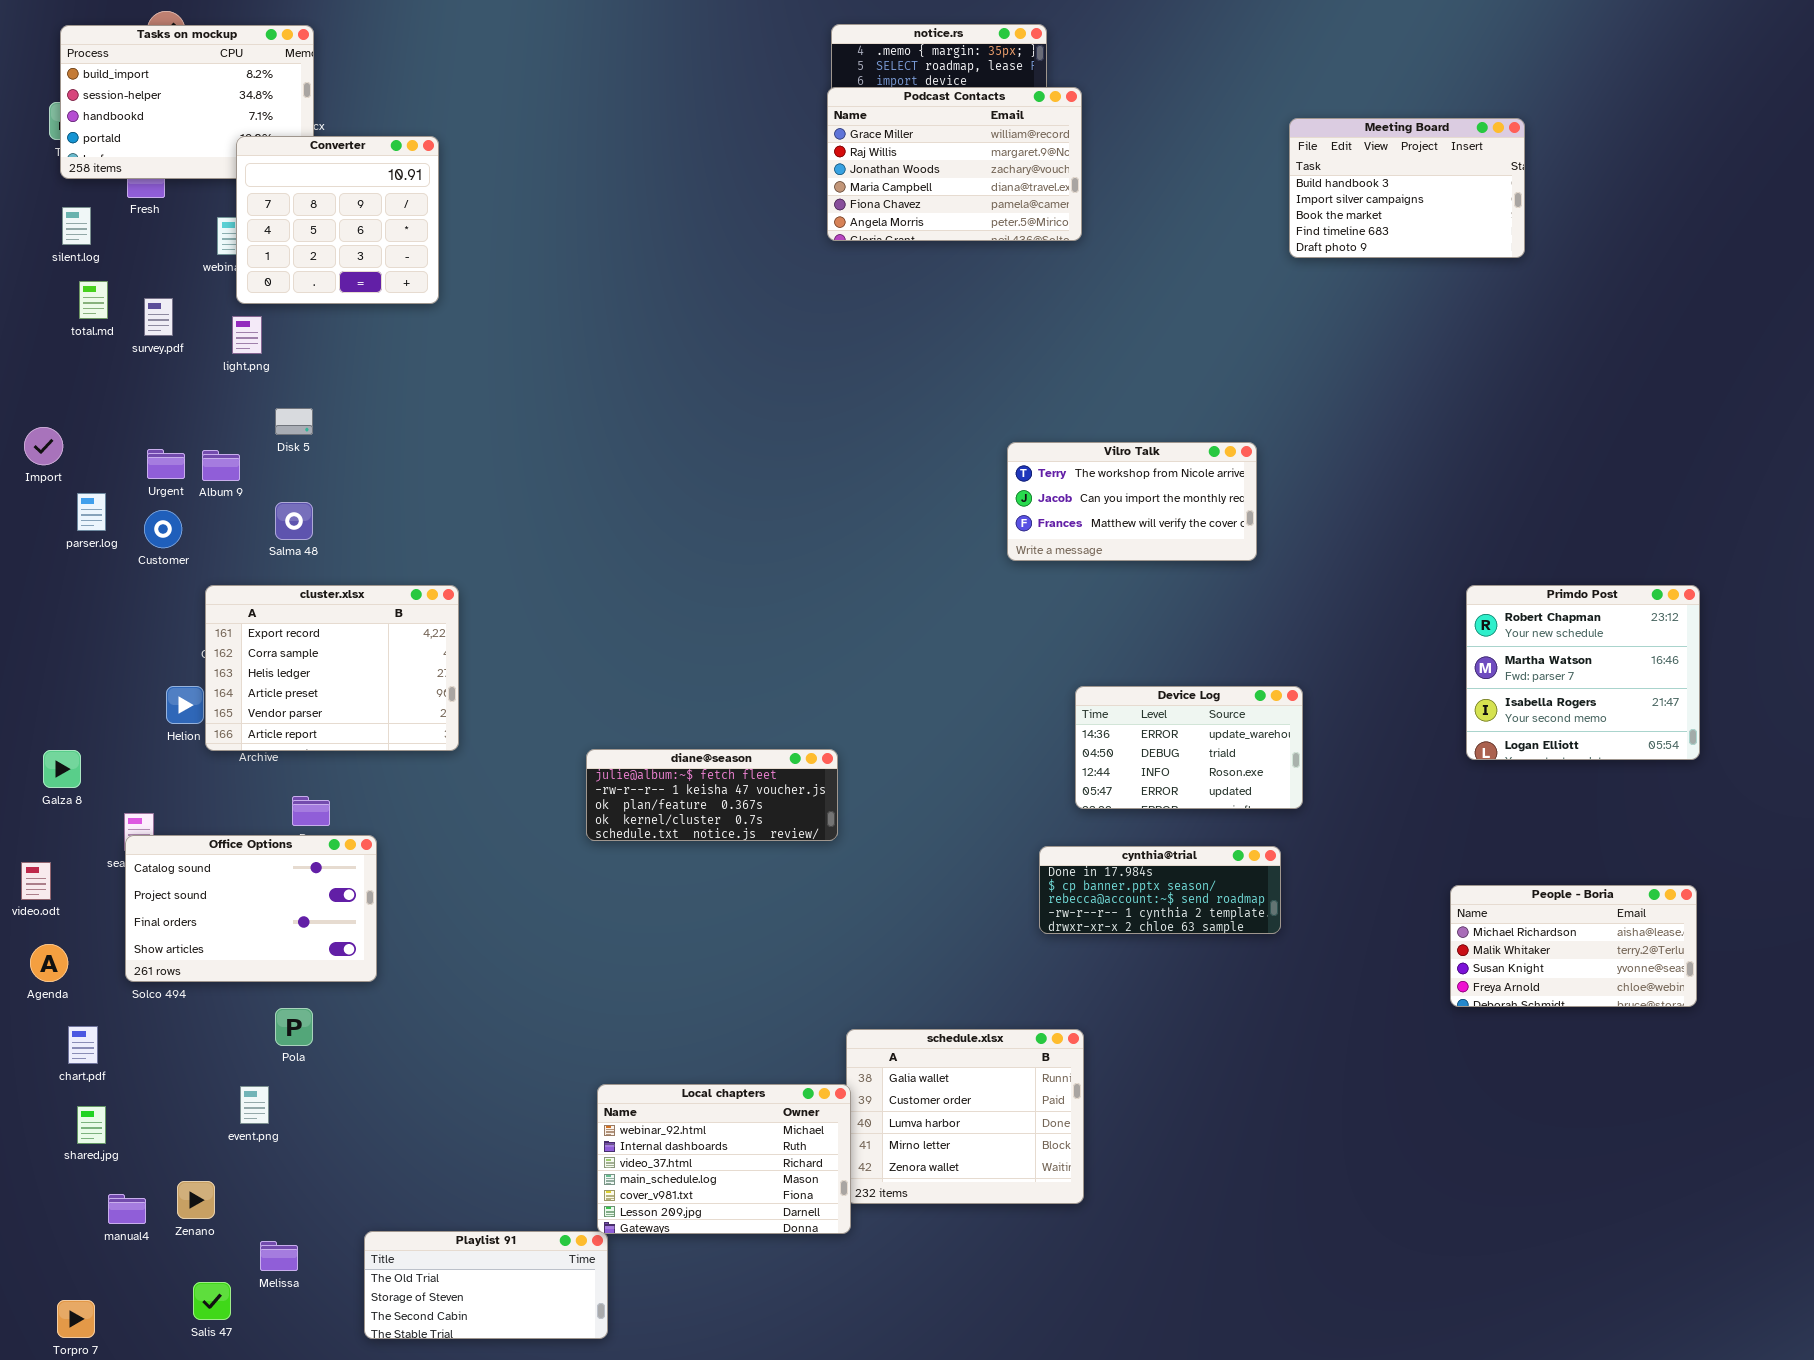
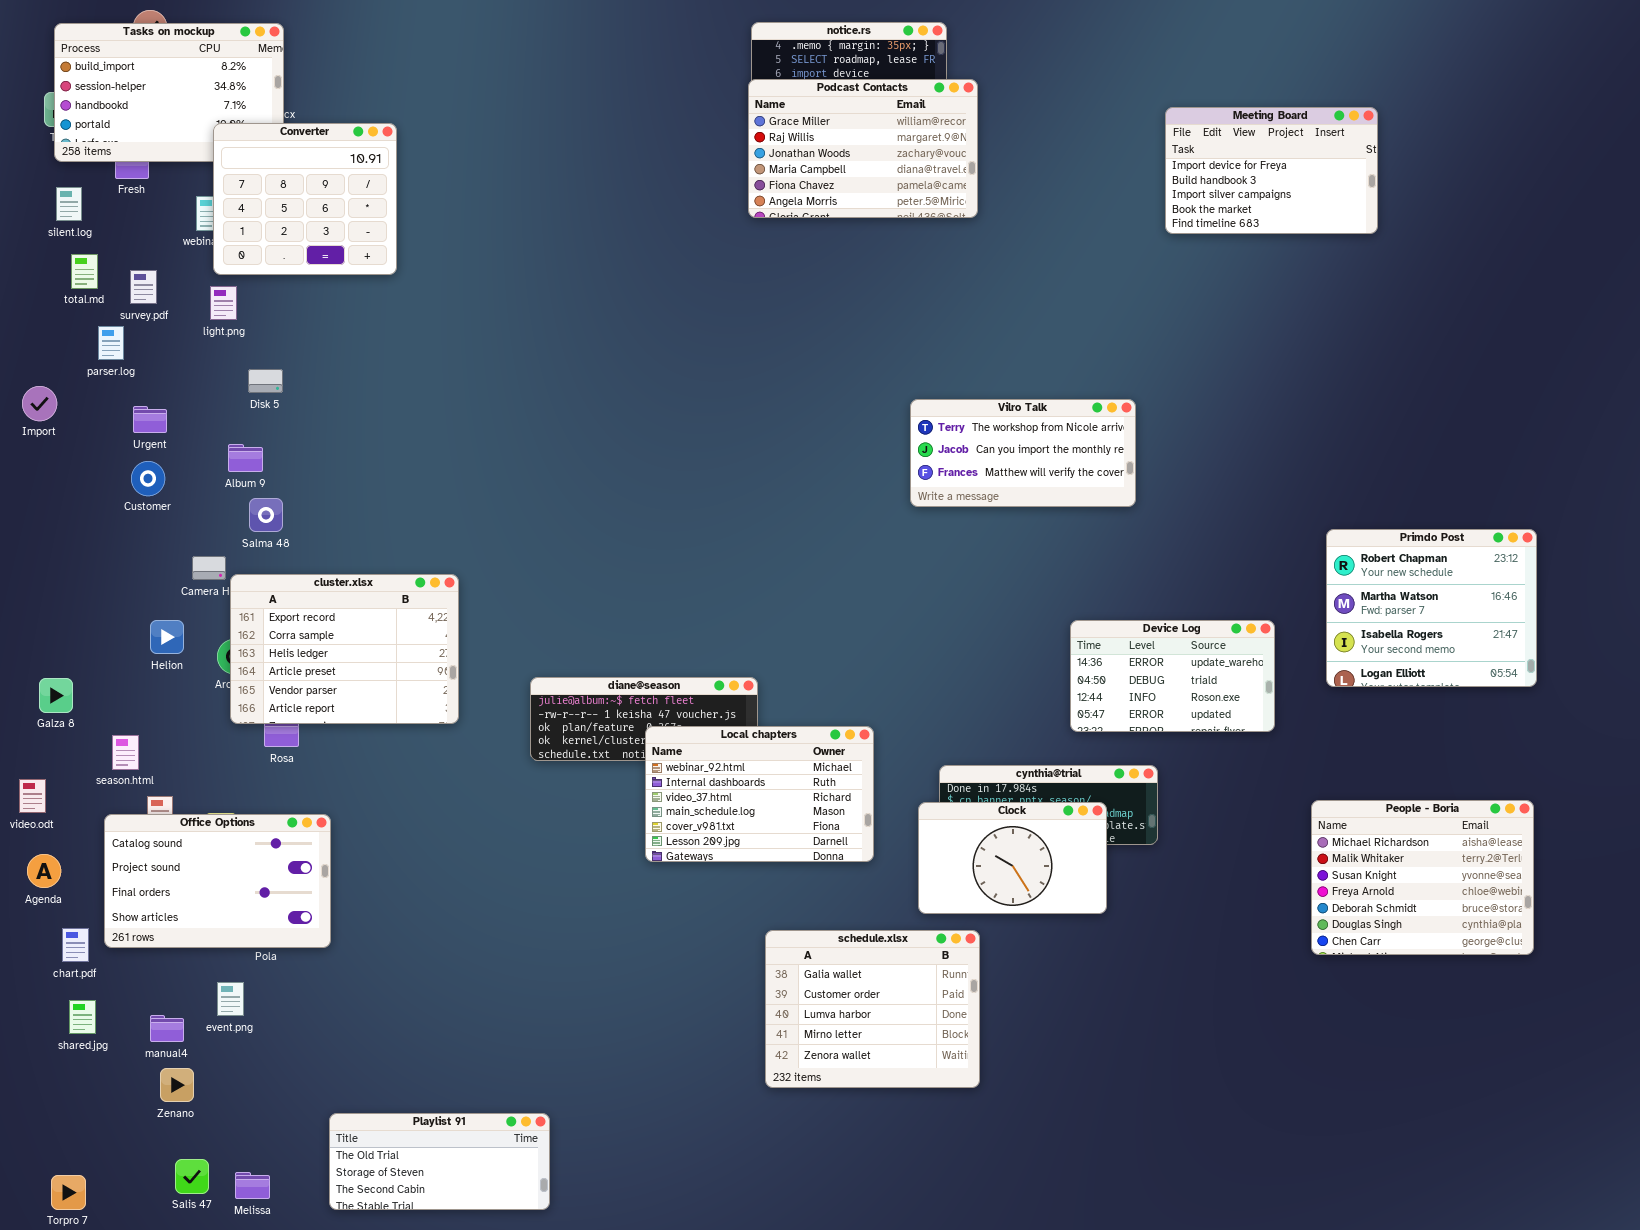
Meeting Board: [1289,118,1525,258] -> [1165,107,1378,234], scrolled up 1 row
Album 9: [202,450,240,481] -> [228,444,263,472], moved
parser.log: [77,493,106,531] -> [98,326,124,360], moved
Salma 48: [275,502,313,540] -> [249,498,283,532], moved
cluster.xlsx: [205,585,459,751] -> [230,574,459,724], moved
Device Log: [1075,686,1303,809] -> [1070,620,1275,732], moved
Office Options: [125,835,377,982] -> [104,814,331,948], moved
People - Boria: [1450,885,1697,1007] -> [1311,800,1534,955], resized
Clock: none -> [918,802,1107,914], opened
Local chapters: [597,1084,851,1234] -> [645,726,874,862], moved
manual4: [108,1194,146,1224] -> [150,1015,184,1042], moved
Melissa: [260,1241,298,1271] -> [235,1172,270,1199], moved

